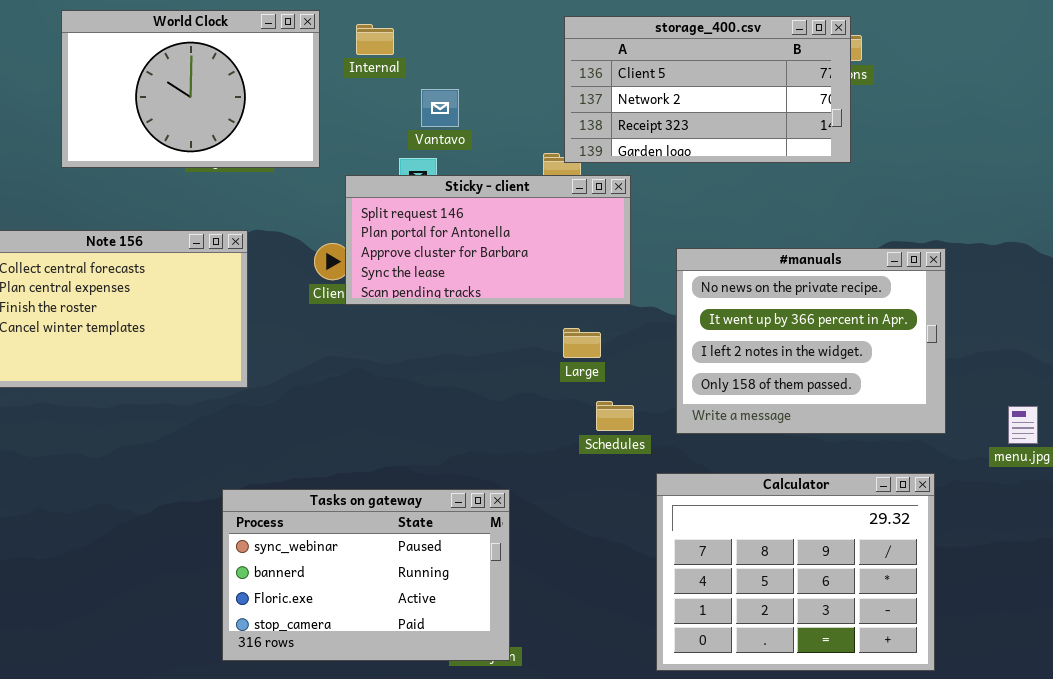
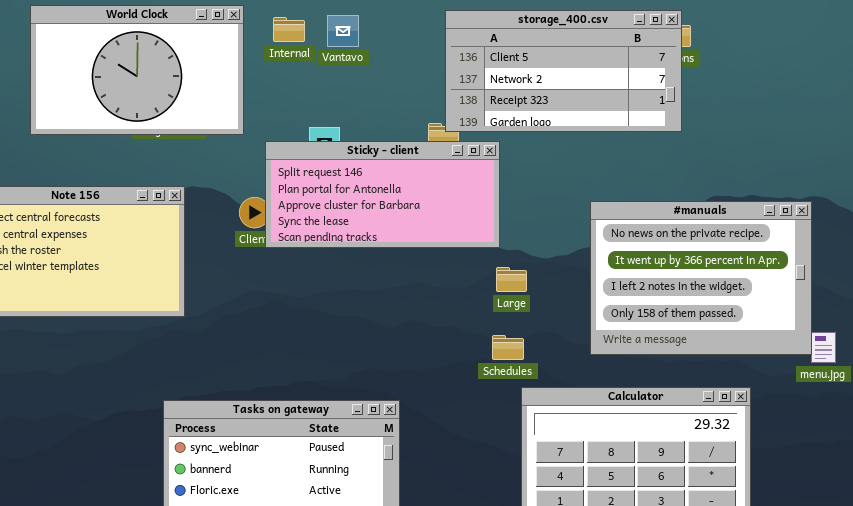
Vantavo: [421,89,459,127] -> [327,15,359,47], moved
#manuals: [676,248,946,434] -> [590,201,812,355], moved
Large: [563,328,601,358] -> [496,267,527,292], moved
Schedules: [596,401,634,431] -> [492,335,524,360], moved

